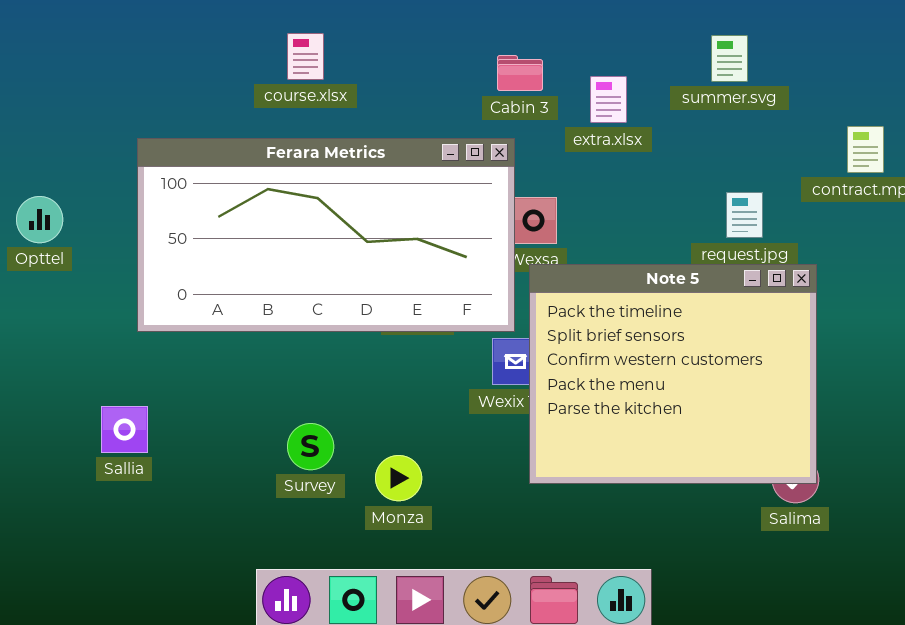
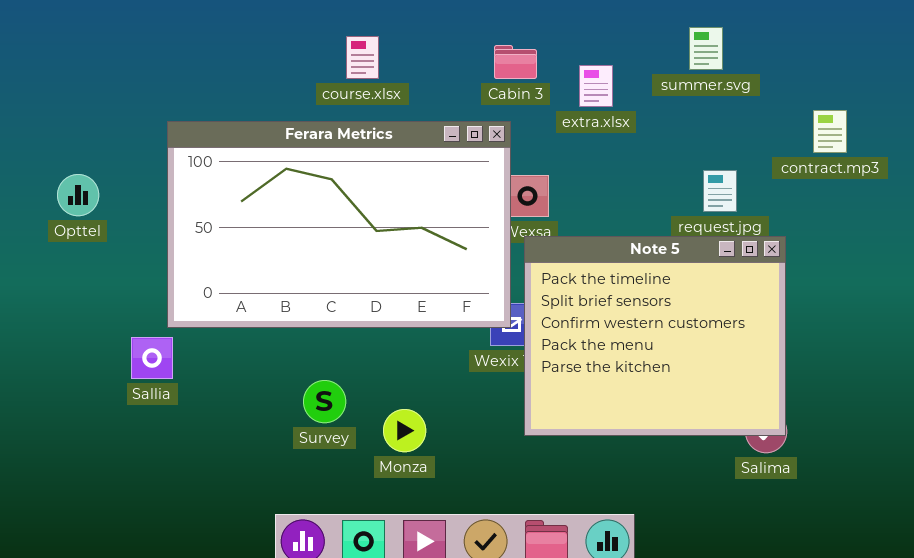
course.xlsx: [287,33,324,80] -> [346,36,379,79], moved
Ferara Metrics: [137,138,515,332] -> [167,121,511,328], resized
Sallia: [101,406,148,453] -> [131,337,173,379], moved

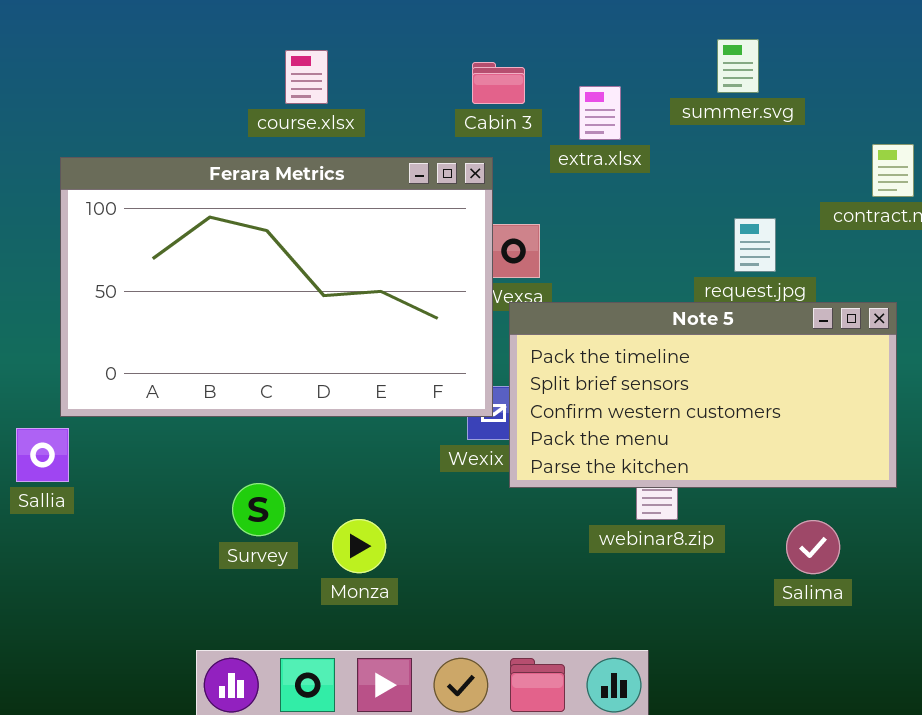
Note 5: [524,236,786,436] -> [509,302,897,488], resized

